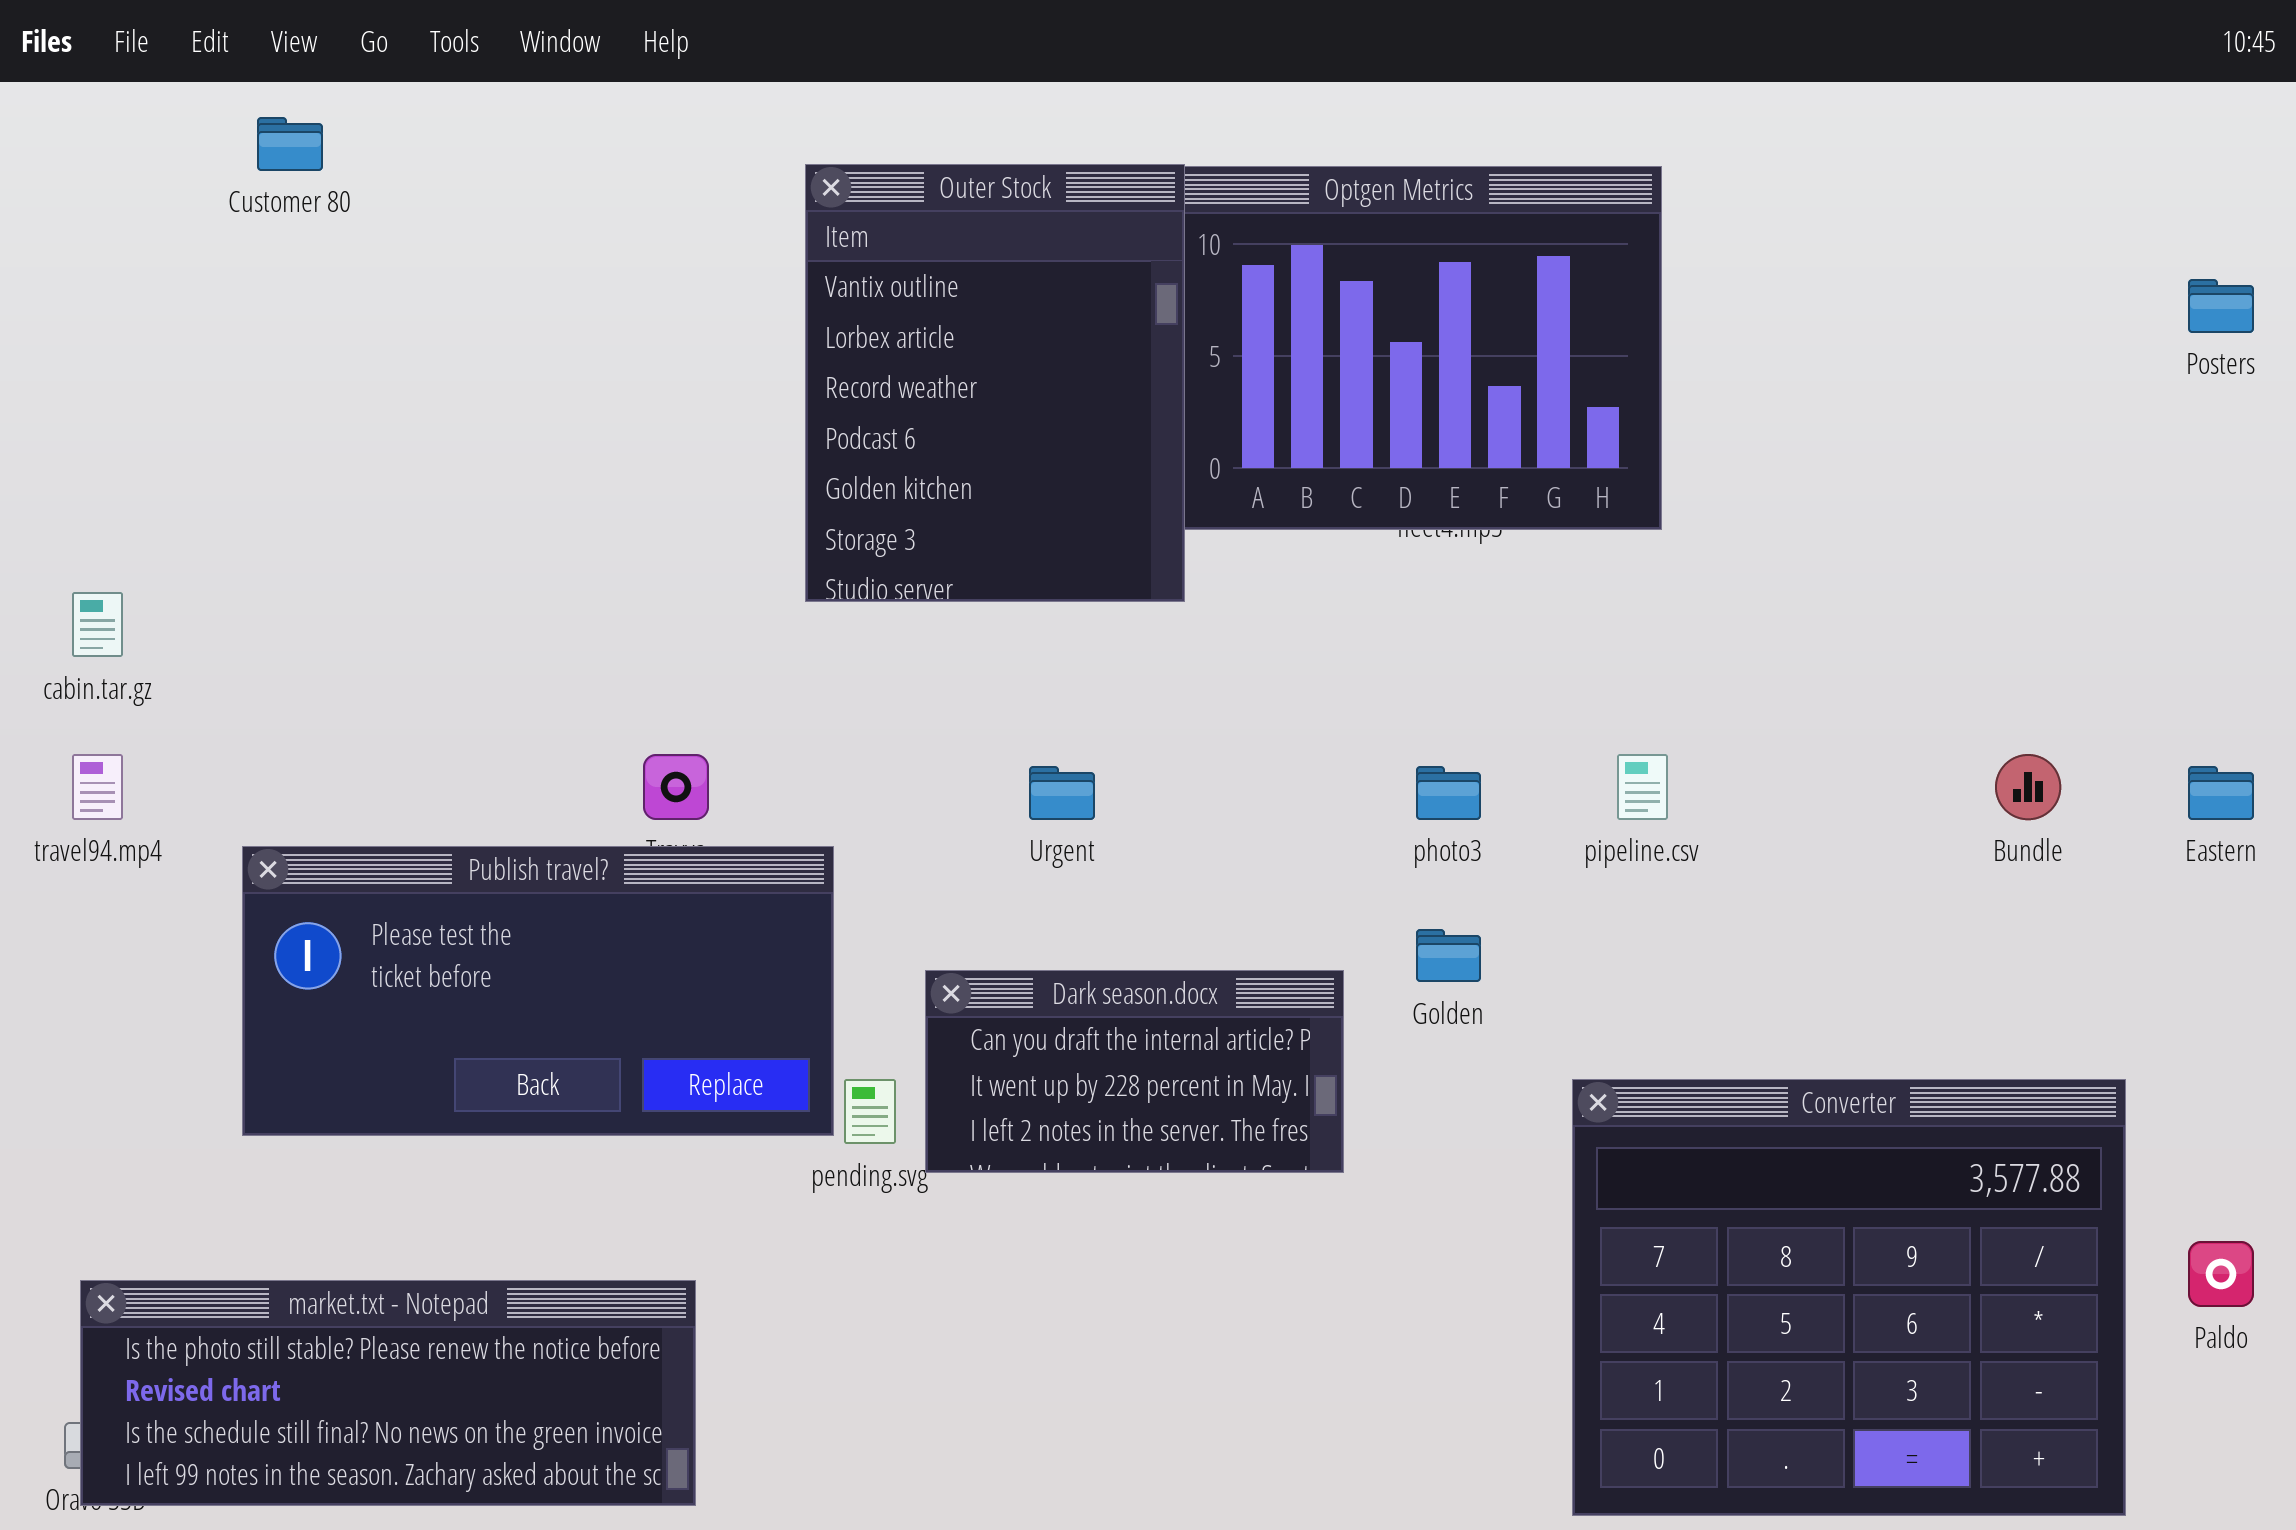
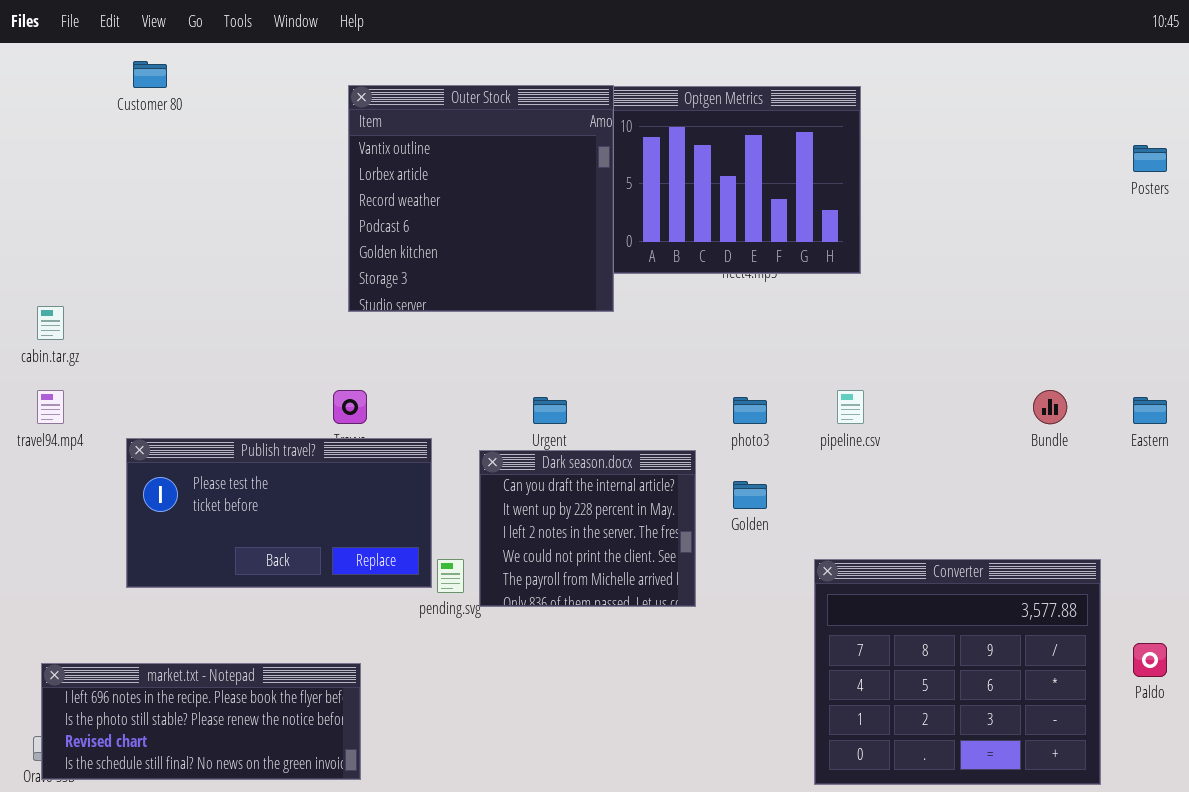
Outer Stock: [805,164,1185,602] -> [348,85,614,312], resized
Dark season.docx: [925,970,1344,1173] -> [479,450,696,607], resized
market.txt - Notepad: [80,1280,696,1506] -> [41,663,361,780], scrolled up 1 row

